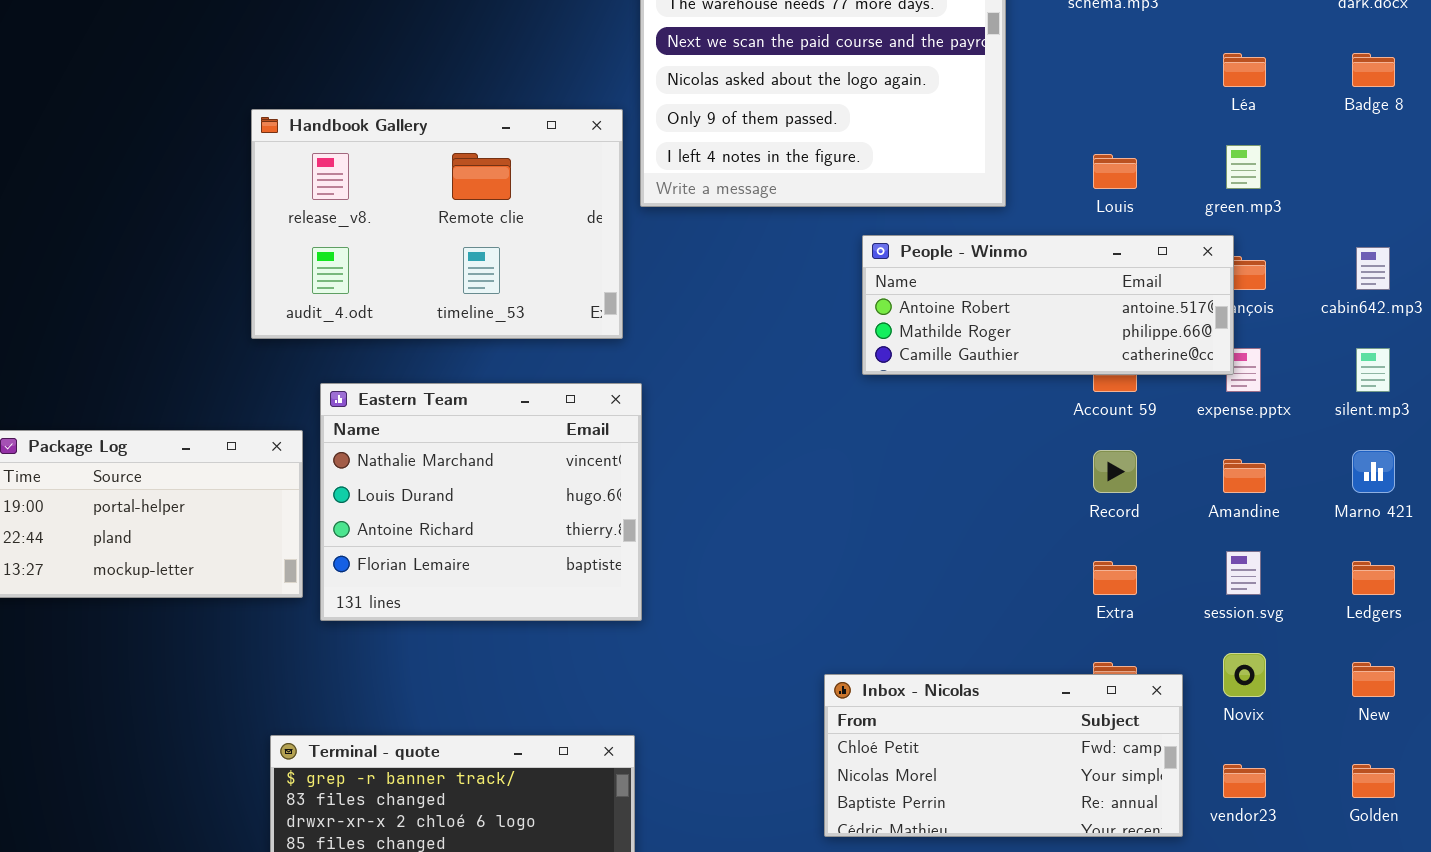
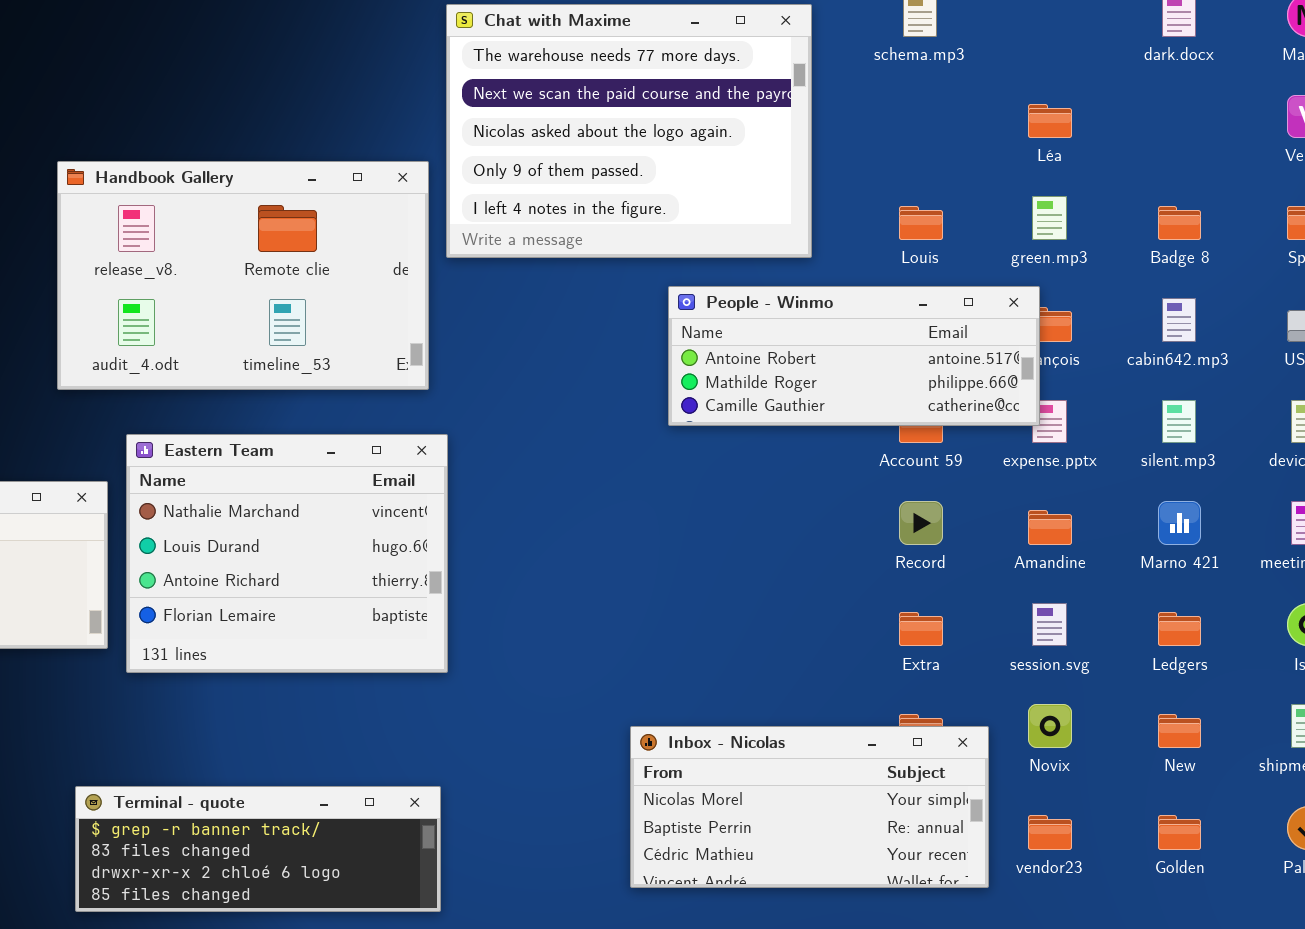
Badge 8: [1352,53,1395,87] -> [1158,206,1201,240], moved
Inbox - Nicolas: [824,674,1183,837] -> [630,726,989,888], scrolled down 1 row

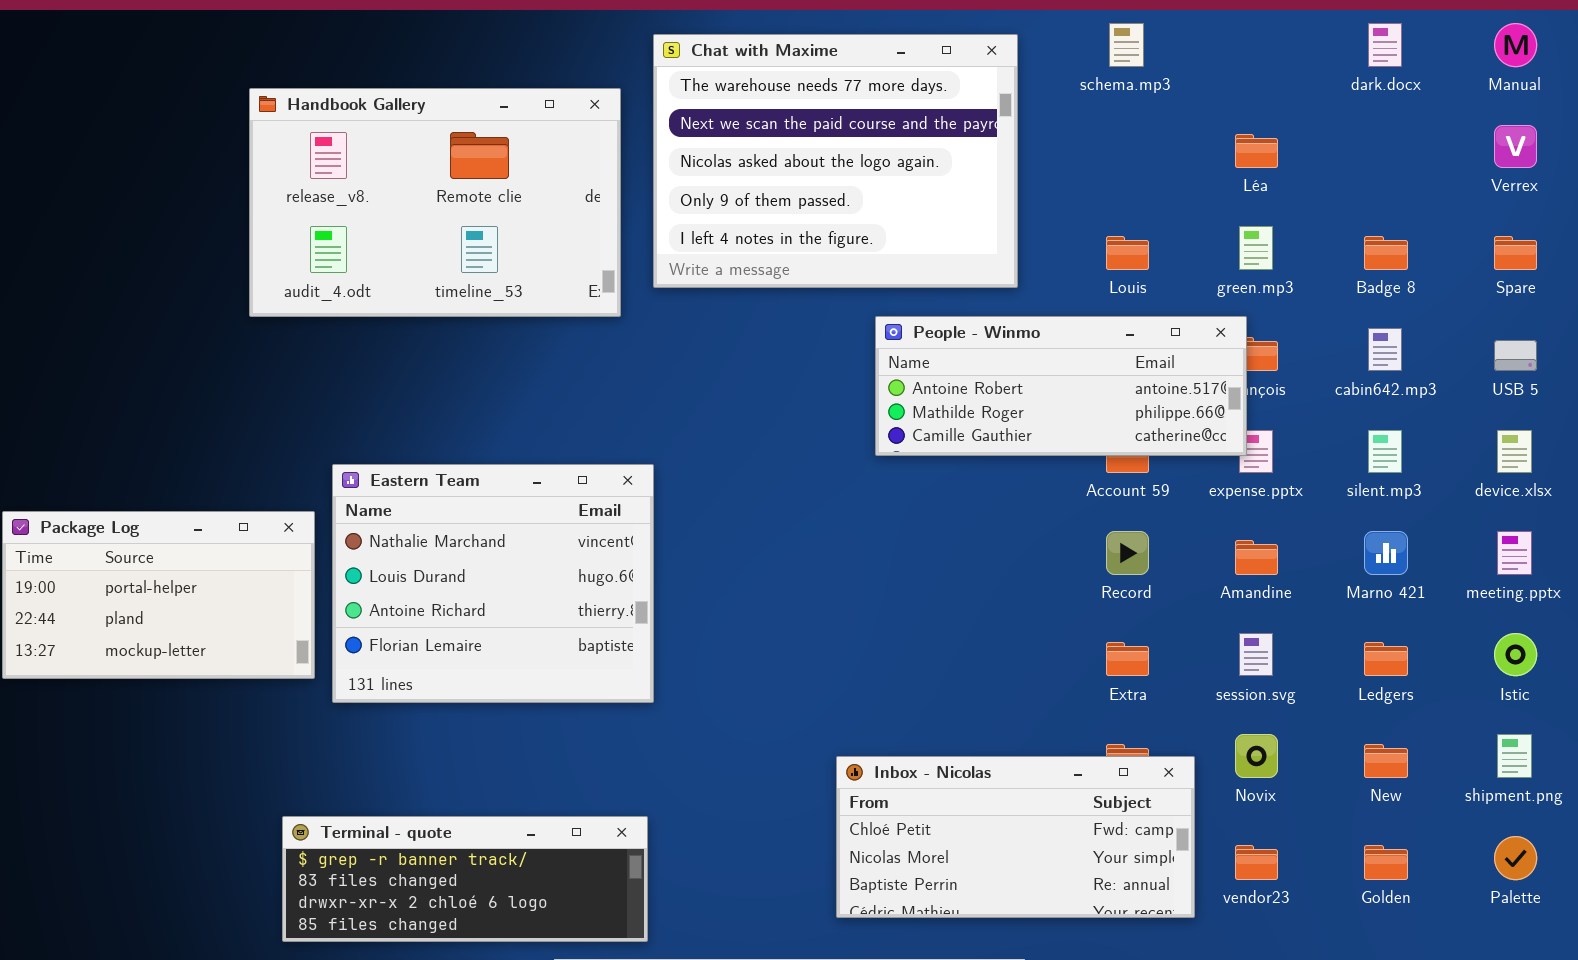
Handbook Gallery: [57,161,429,390] -> [249,88,621,317], moved
Inbox - Nicolas: [630,726,989,888] -> [836,756,1195,918], scrolled up 1 row

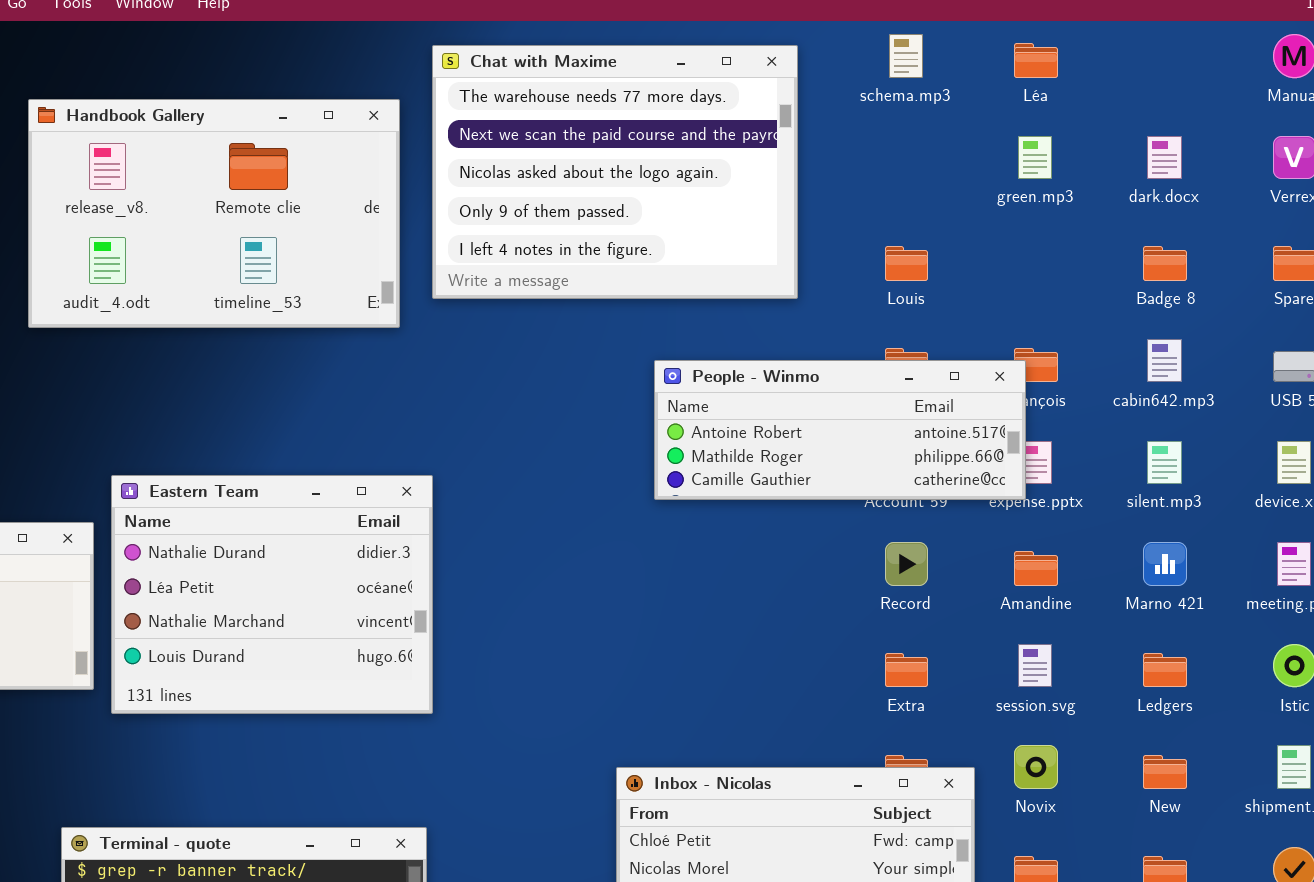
dark.docx: [1368,23,1402,67] -> [1147,136,1182,179], moved
Léa: [1235,134,1278,168] -> [1014,43,1058,78], moved
green.mp3: [1239,226,1273,270] -> [1018,136,1052,179], moved
People - Winmo: [875,316,1247,456] -> [654,360,1026,500], moved
Eastern Team: [332,464,654,703] -> [111,475,433,714], scrolled up 2 rows

